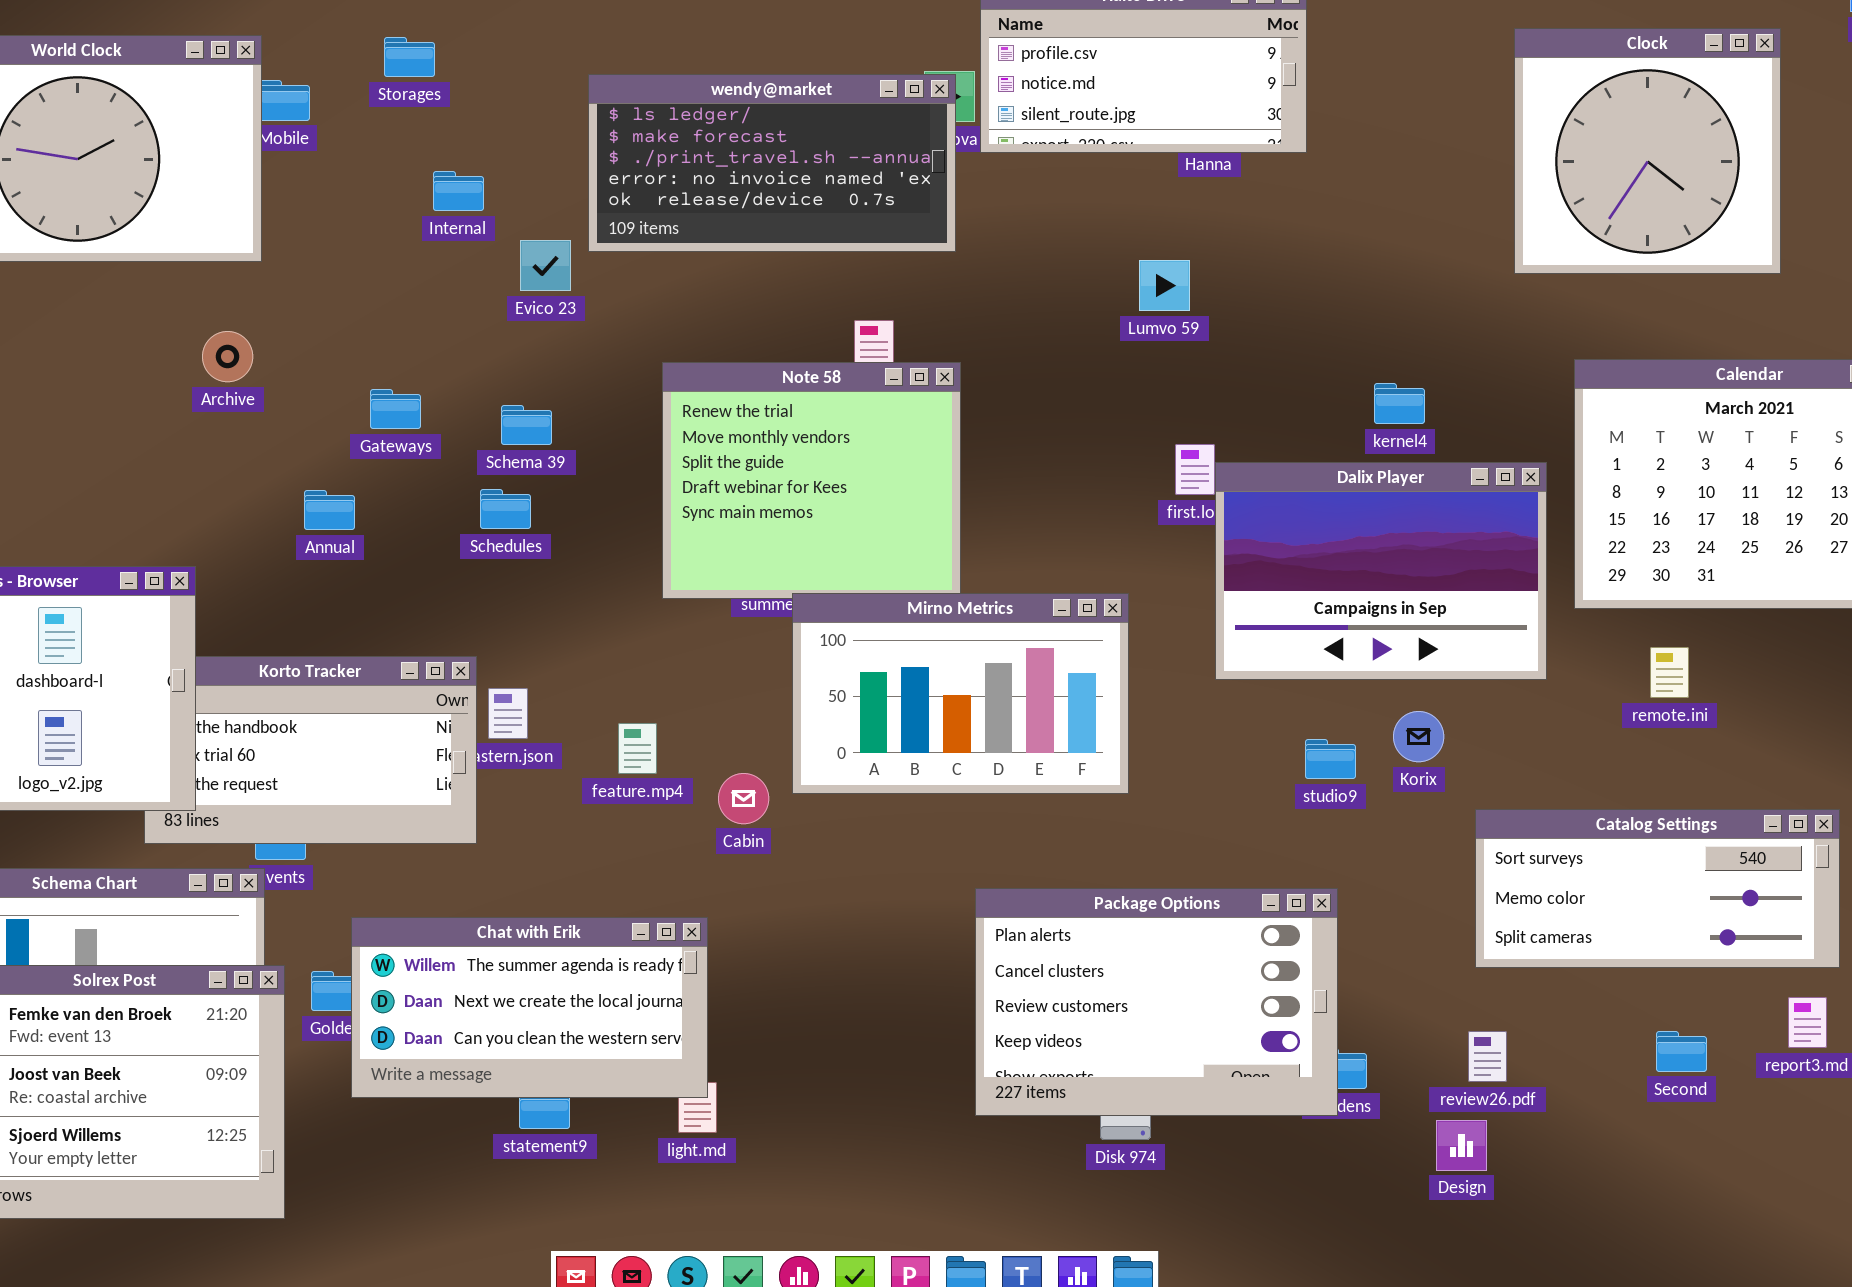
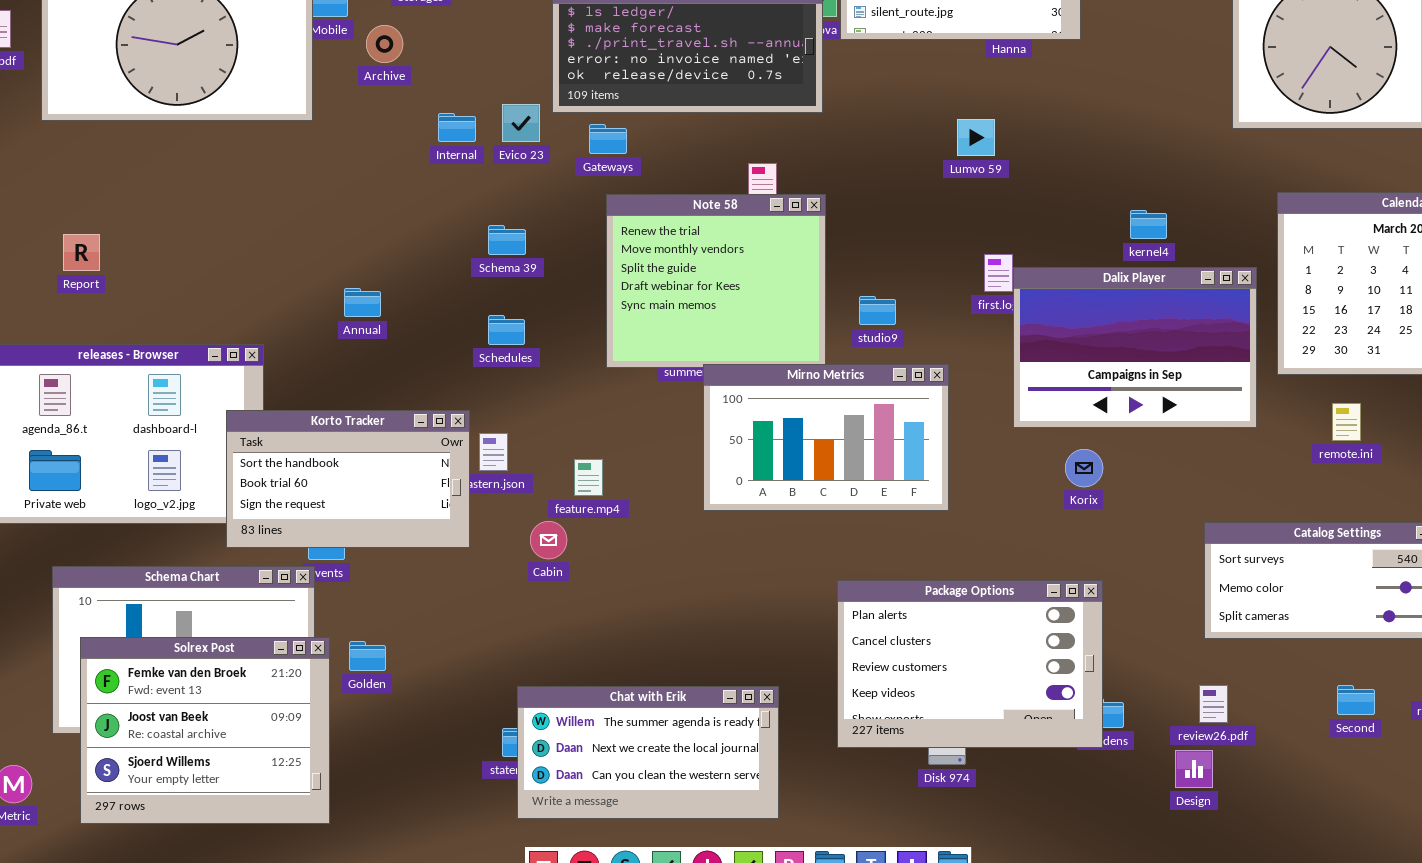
Internal: [433,171,484,211] -> [438,113,476,142], moved
Archive: [202,331,253,382] -> [366,25,403,63], moved
Gateways: [370,389,421,429] -> [589,124,627,154], moved
Schedules: [480,489,531,529] -> [488,315,525,345], moved
Korto Tracker: [144,656,477,844] -> [226,410,470,548], raised
Korix: [1393,711,1444,762] -> [1065,449,1103,487], moved
studio9: [1305,739,1356,779] -> [859,296,896,325], moved
Cabin: [718,773,769,824] -> [530,521,567,559], moved
Chat with Erik: [351,917,708,1098] -> [517,686,779,819], moved

